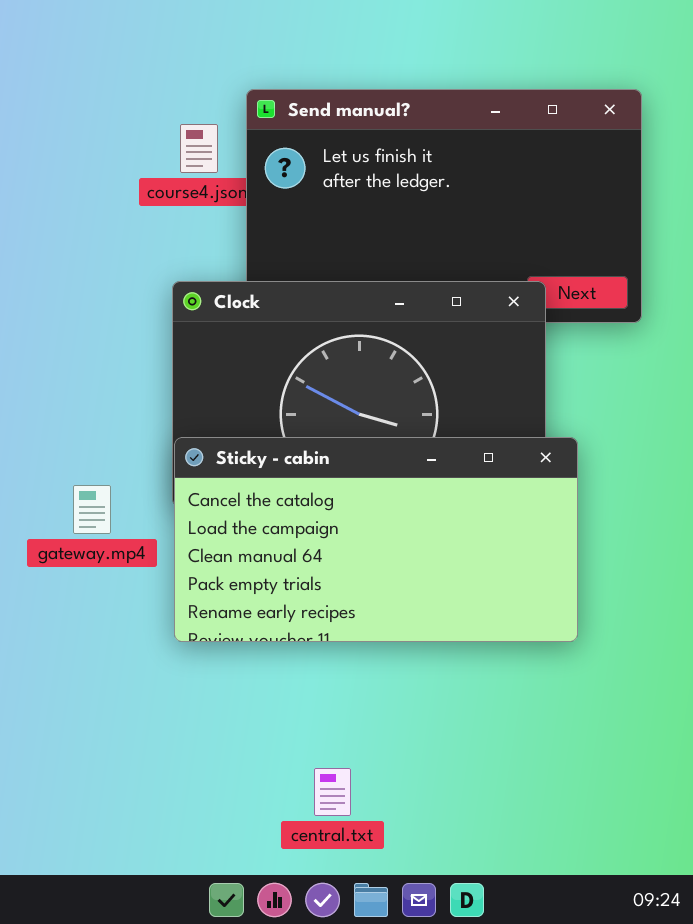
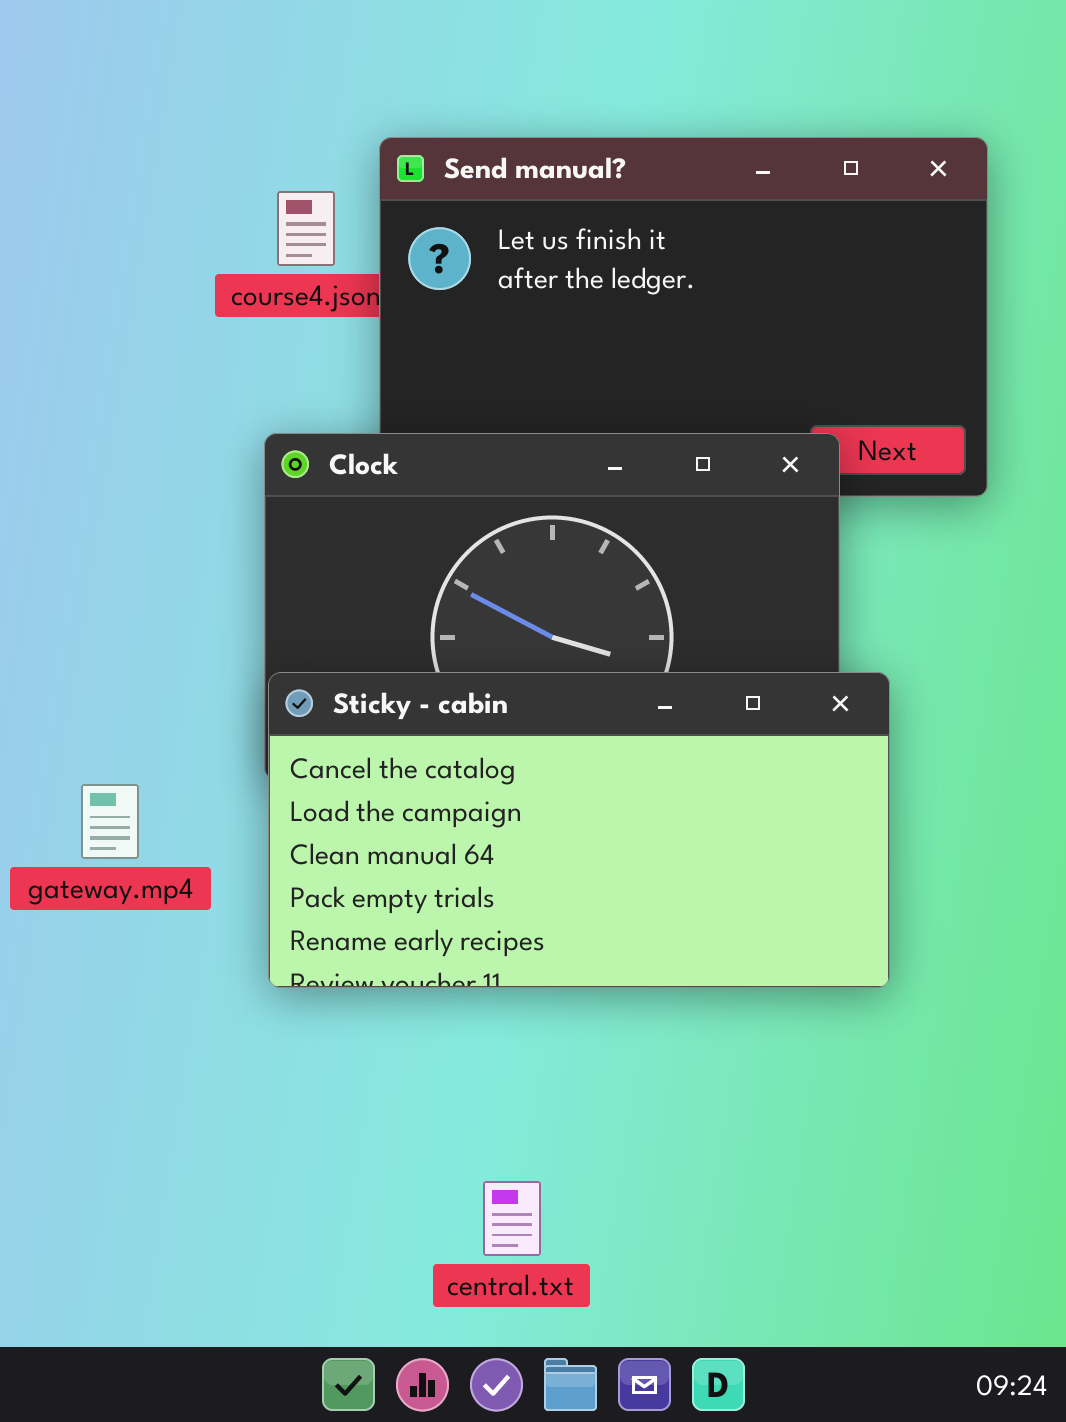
gateway.mp4: [73,485,111,534] -> [81,784,139,859], moved

